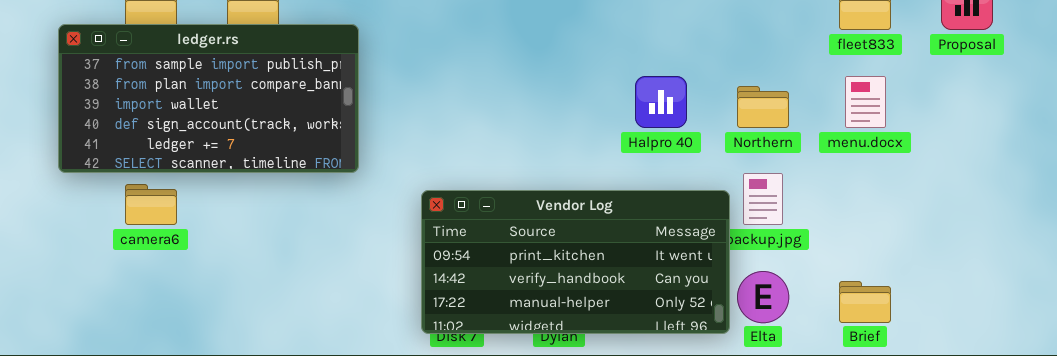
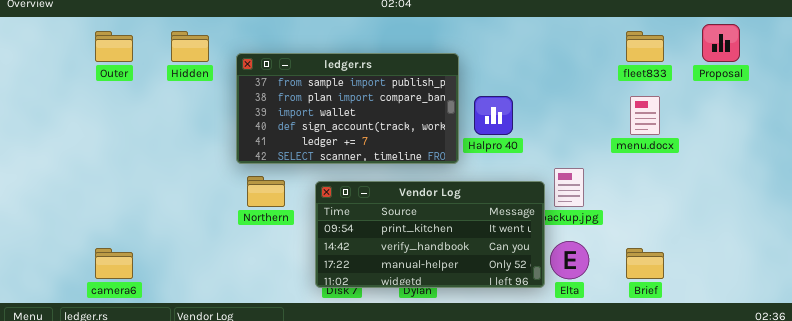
ledger.rs: [58,24,359,173] -> [236,53,459,164], moved
Northern: [737,86,789,128] -> [247,176,285,207], moved
camera6: [125,184,177,225] -> [95,248,133,279], moved

